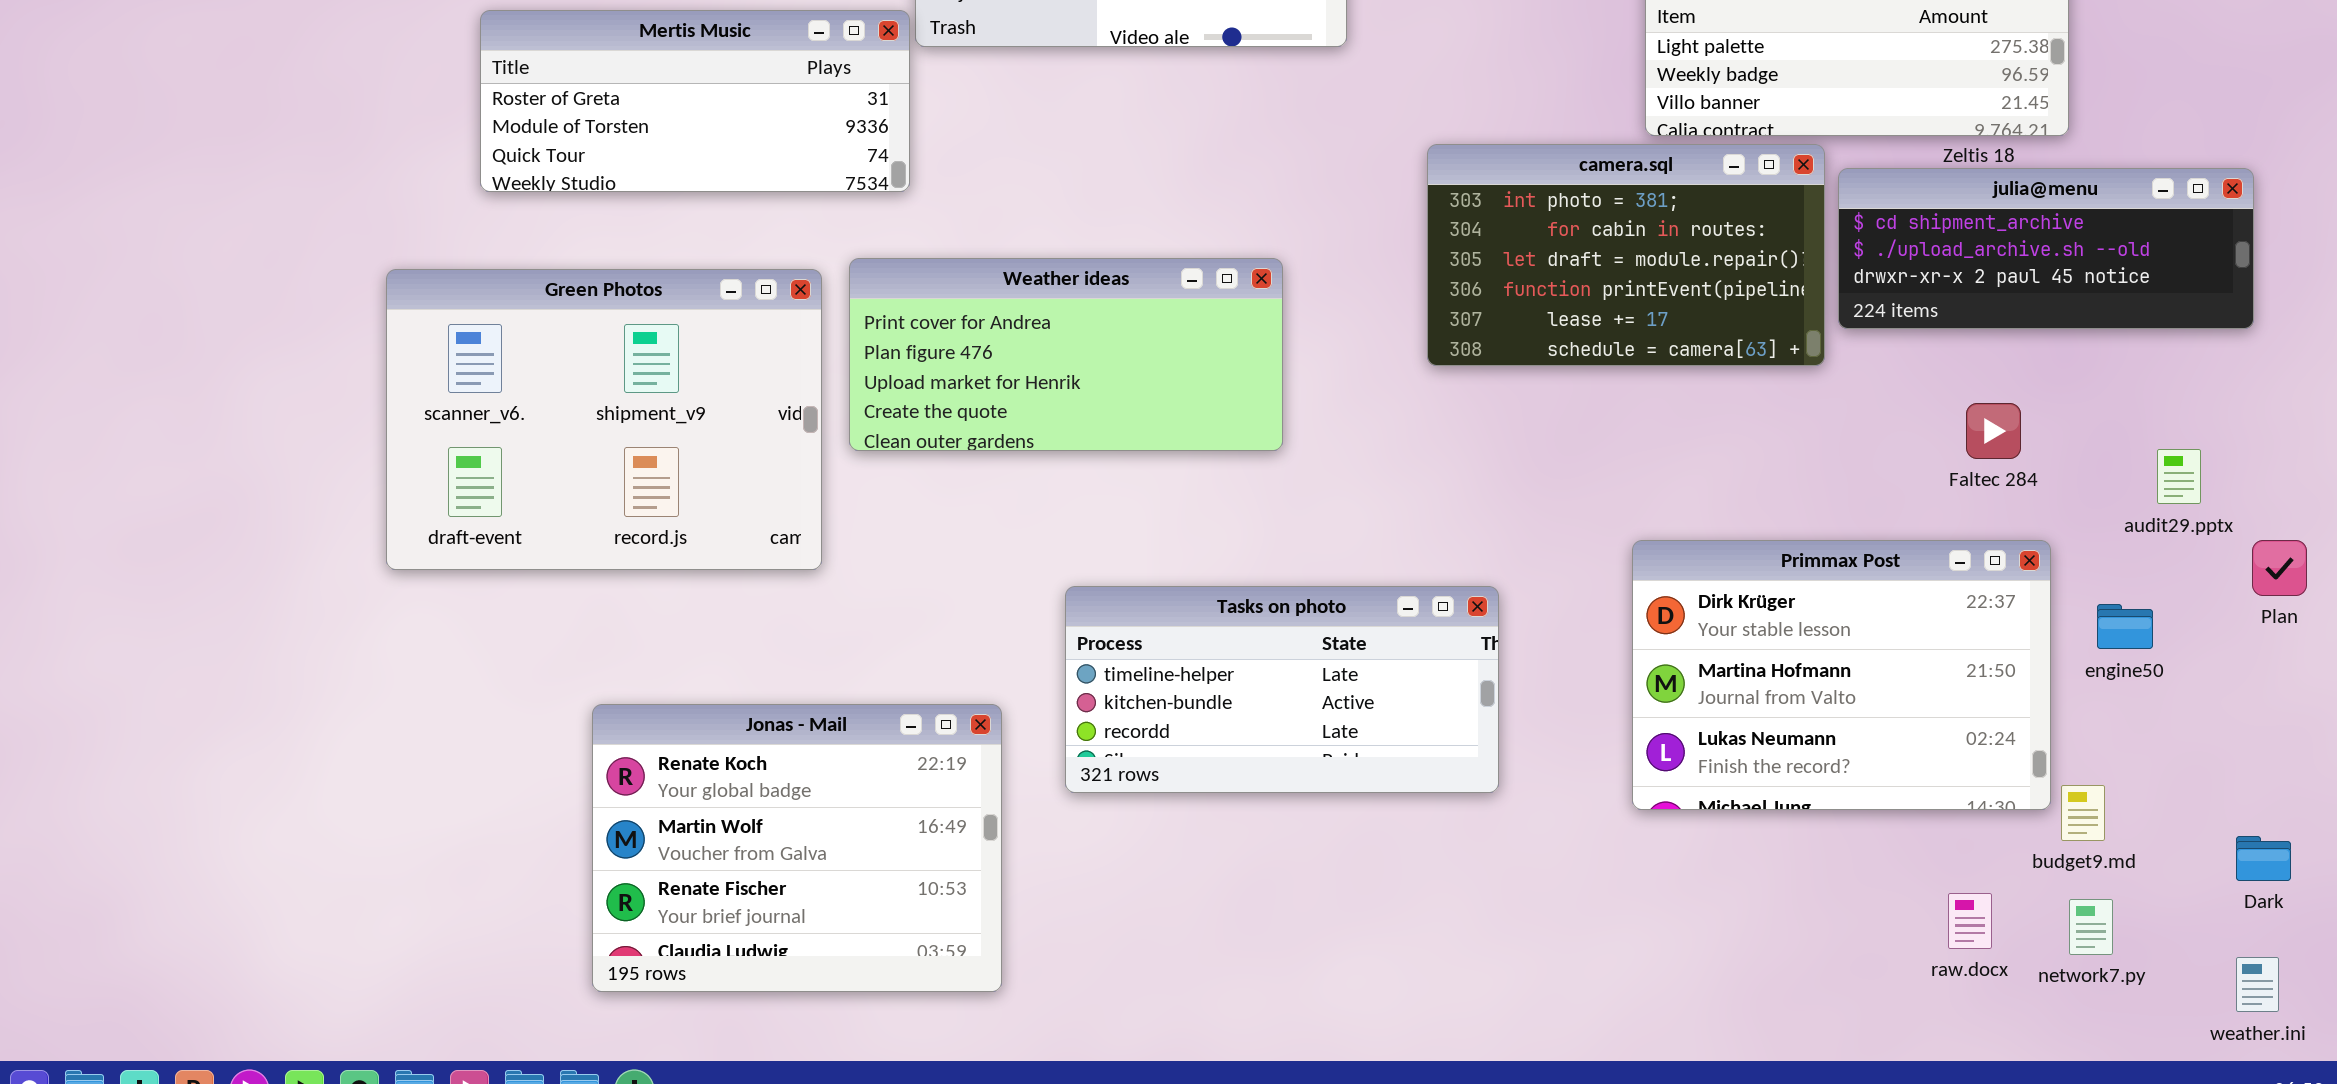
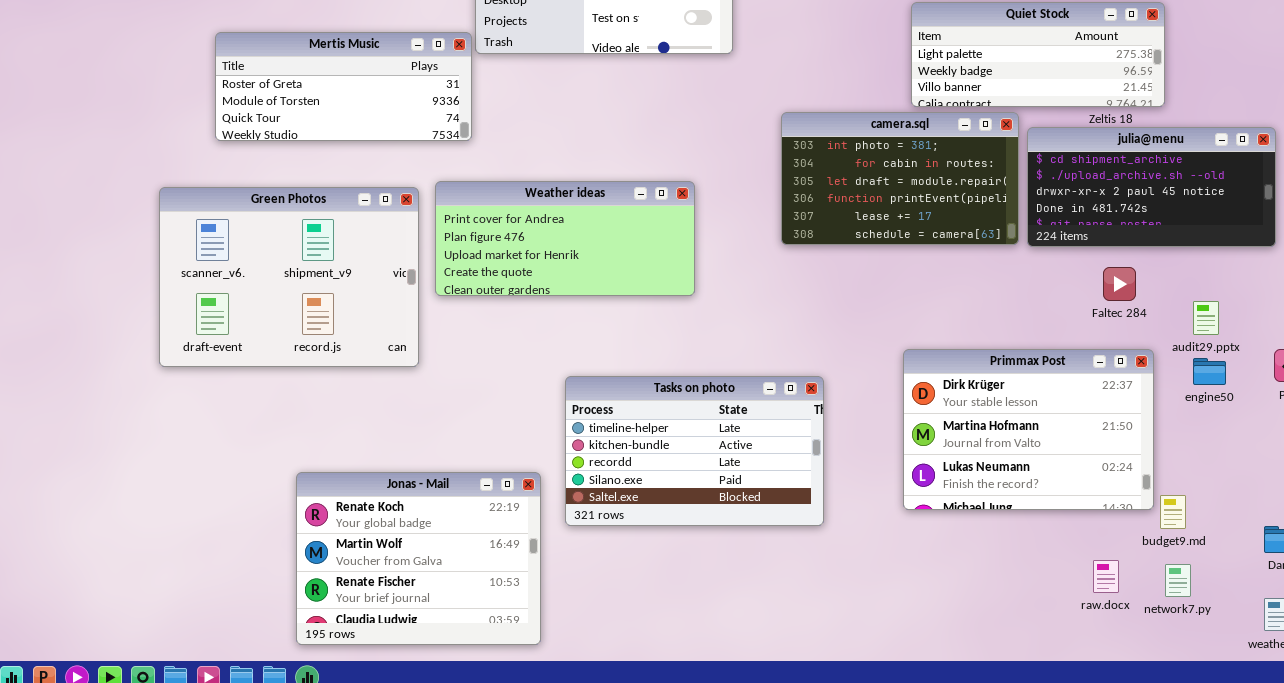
julia@menu: [1838,168,2254,329] -> [1027,127,1276,247], resized
audit29.pptx: [2157,449,2201,504] -> [1193,301,1219,335], moved
Tasks on photo: [1065,586,1499,793] -> [565,376,824,526], resized
engine50: [2097,604,2153,649] -> [1193,358,1226,385], moved
Jonas - Mail: [592,704,1002,992] -> [296,472,541,645], moved

